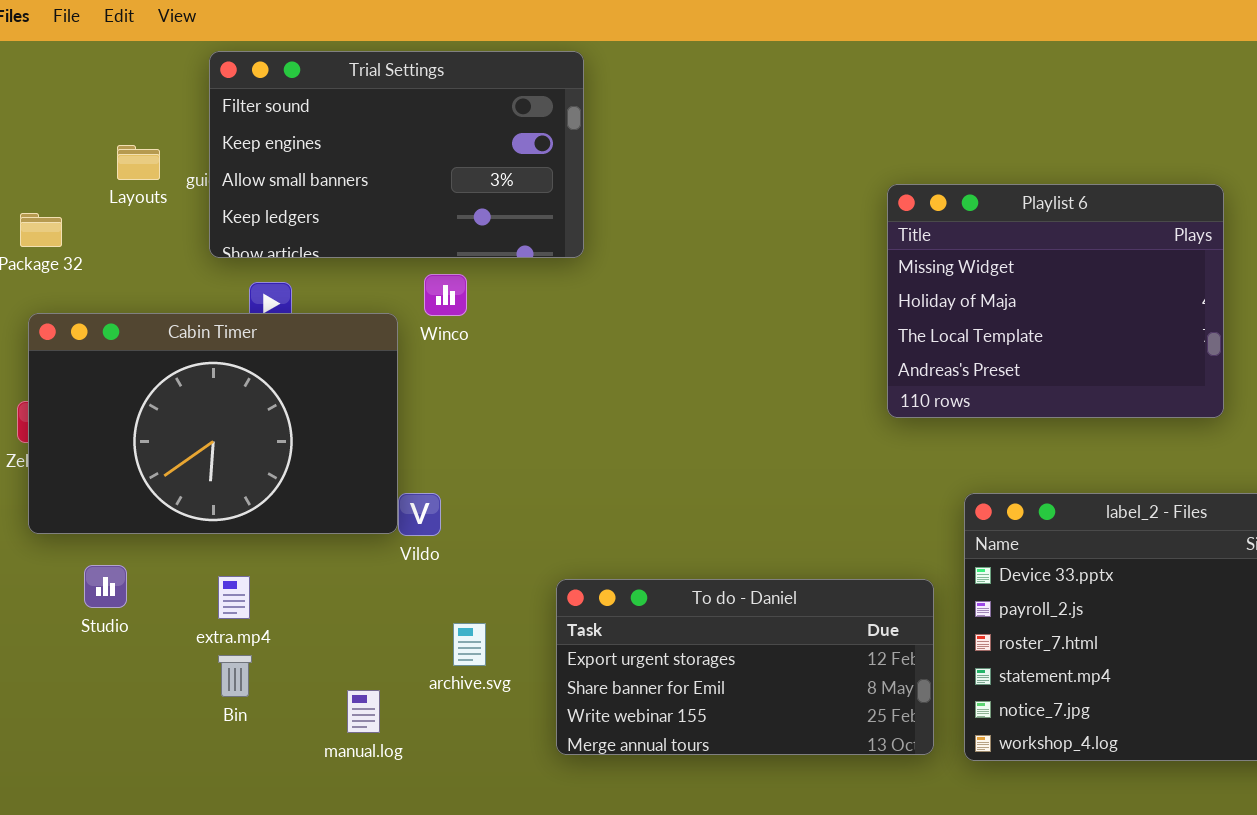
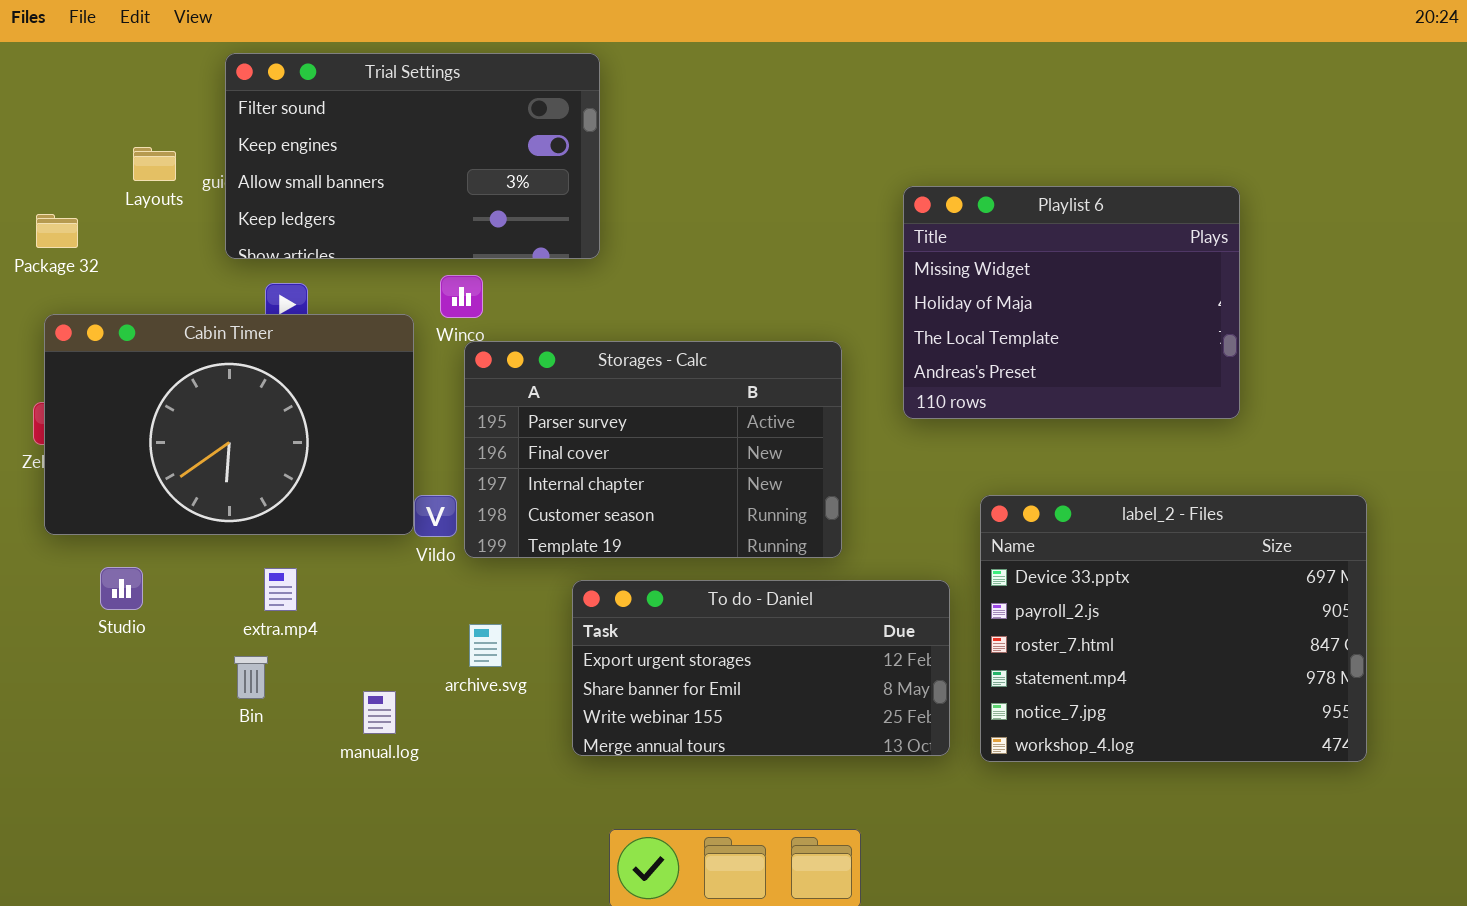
Storages - Calc: none -> [464,341,842,558], opened
extra.mp4: [218,576,250,619] -> [264,568,297,611], moved

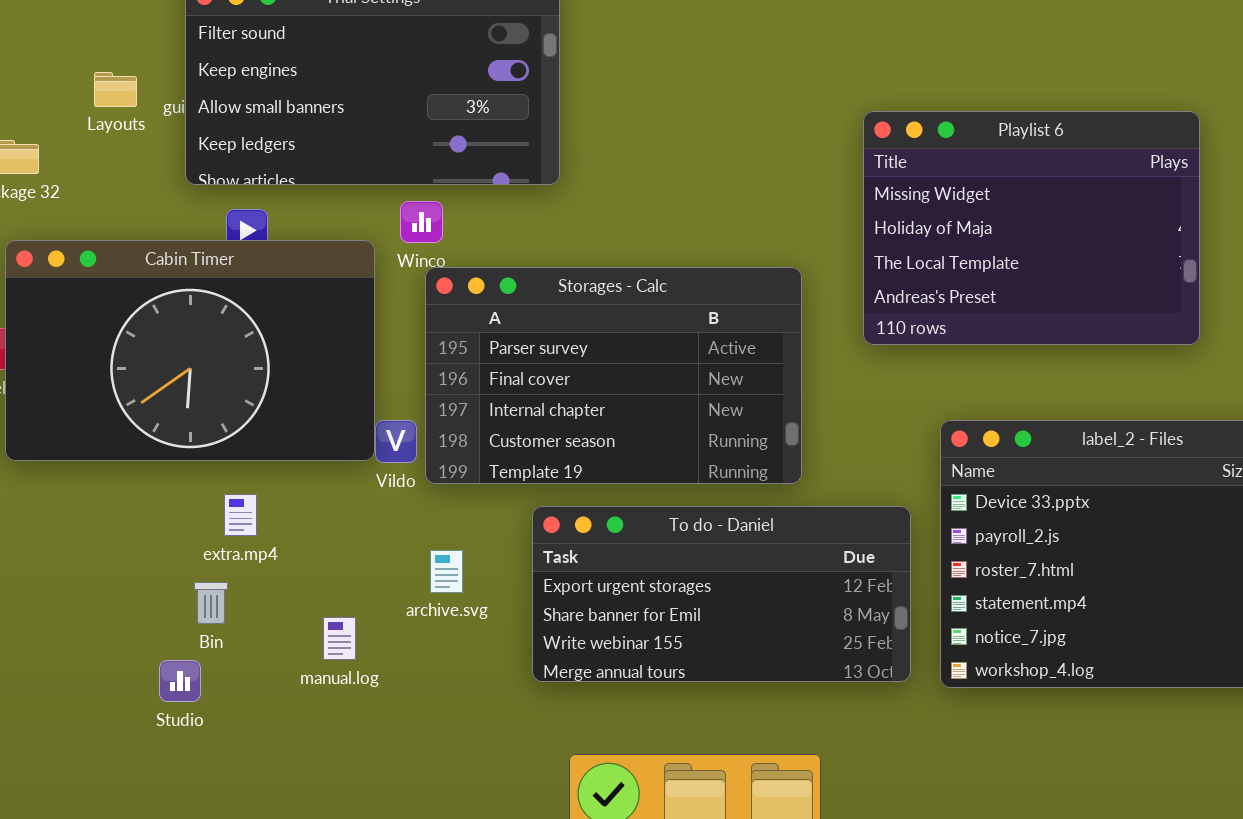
Studio: [100,567,143,610] -> [159,660,201,702], moved

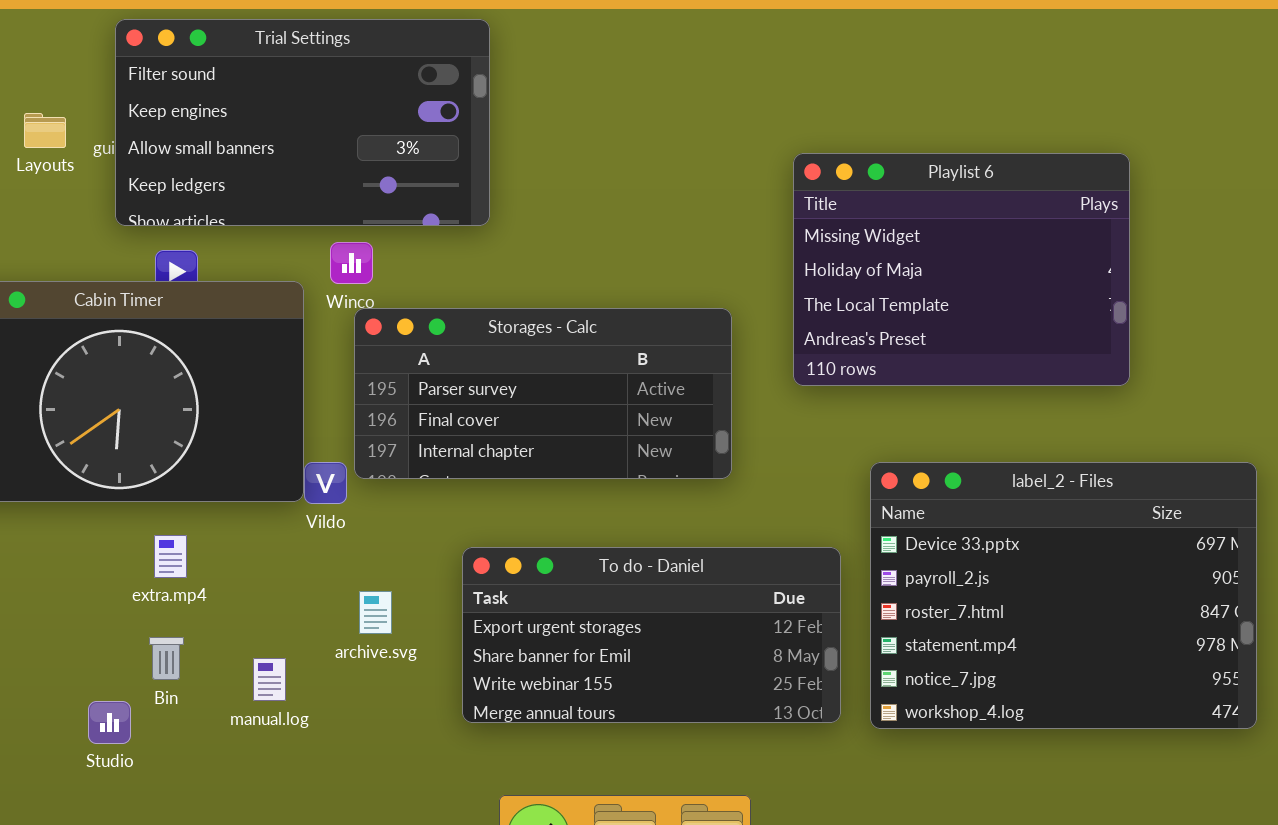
Storages - Calc: [425,267,802,484] -> [354,308,732,479], resized
Bin: [194,582,228,624] -> [149,637,184,680], moved

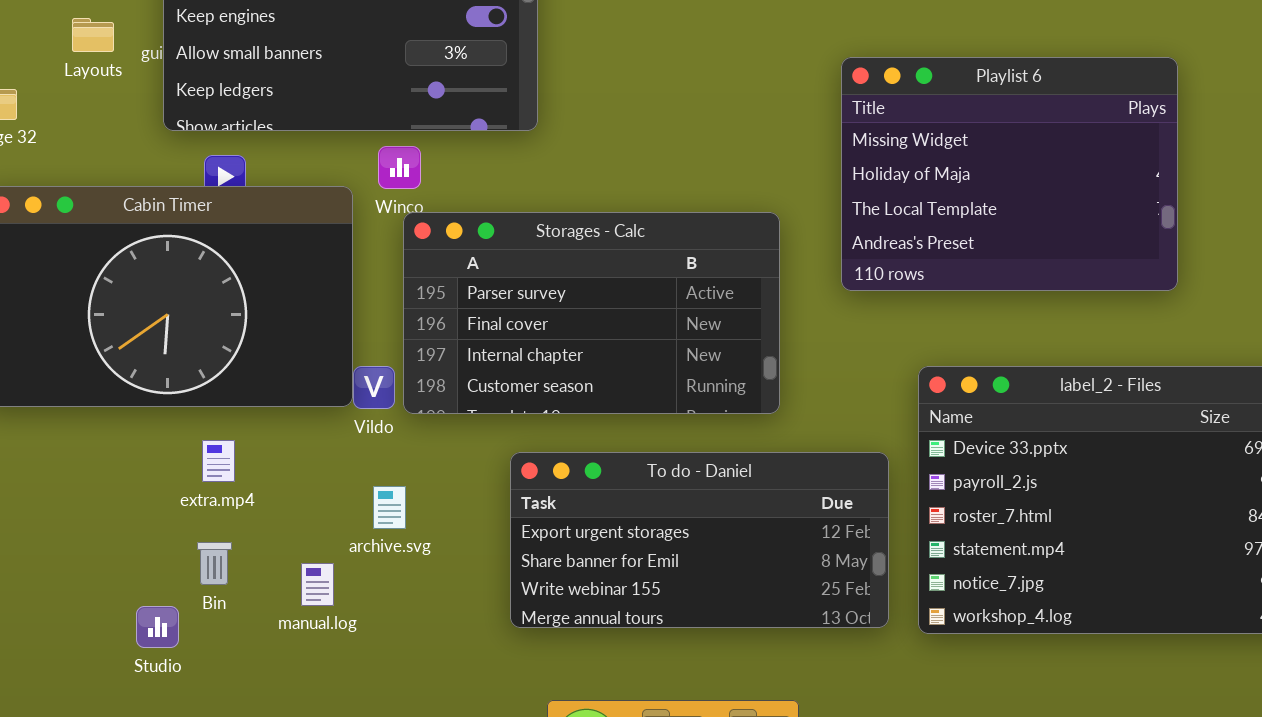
Storages - Calc: [354,308,732,479] -> [403,212,780,414], resized
archive.svg: [359,591,392,634] -> [373,486,406,529], moved

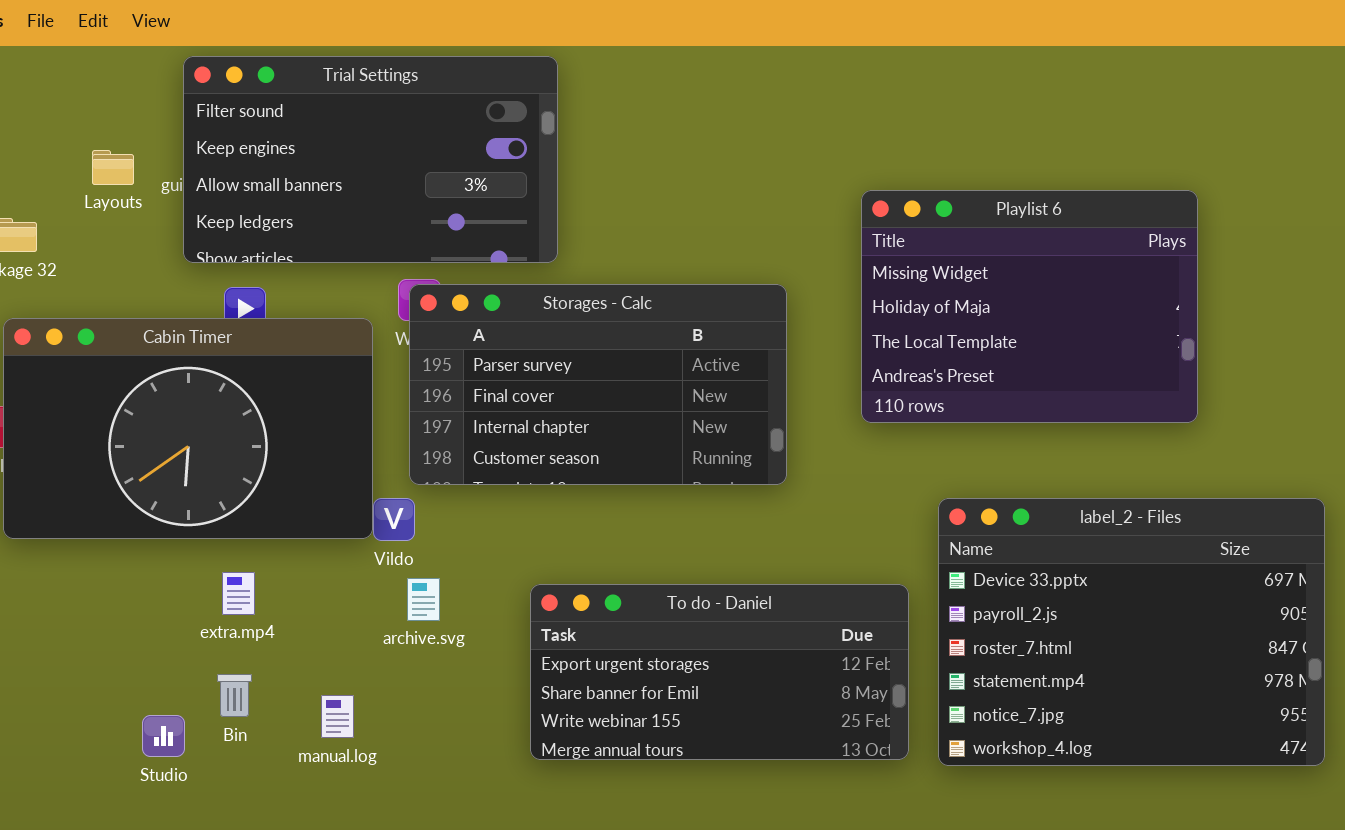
Storages - Calc: [403,212,780,414] -> [409,284,787,485], moved
archive.svg: [373,486,406,529] -> [407,578,440,621], moved
Studio: [136,606,179,648] -> [142,715,185,757], moved

